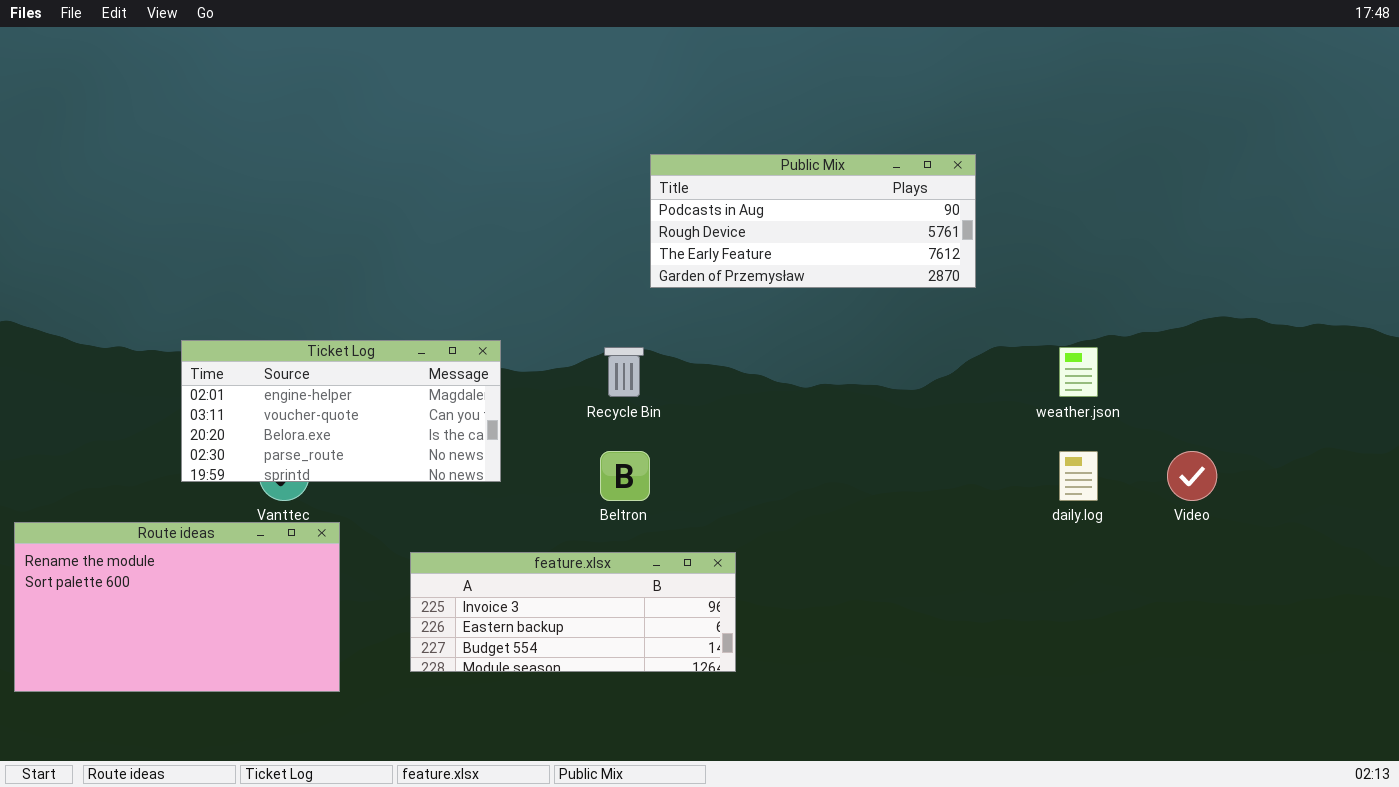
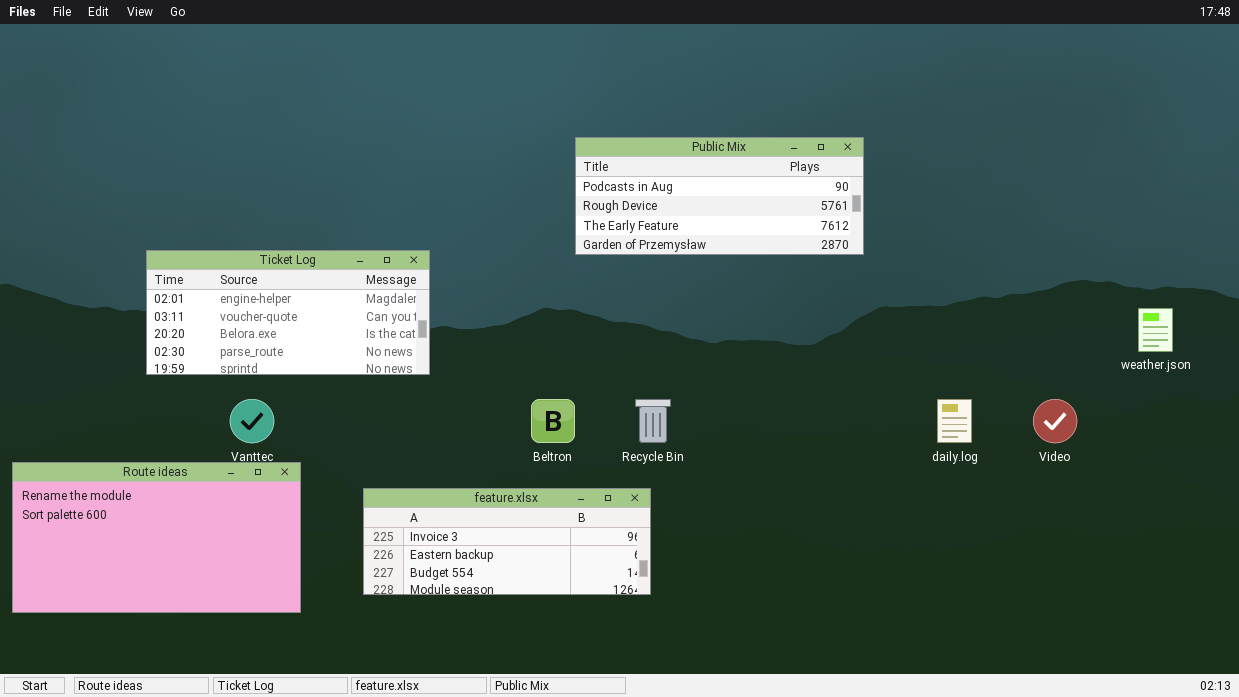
Ticket Log: [181,340,501,482] -> [146,250,430,375], moved
Recycle Bin: [604,347,644,397] -> [635,399,671,443], moved
weather.json: [1059,347,1098,397] -> [1138,308,1173,352], moved

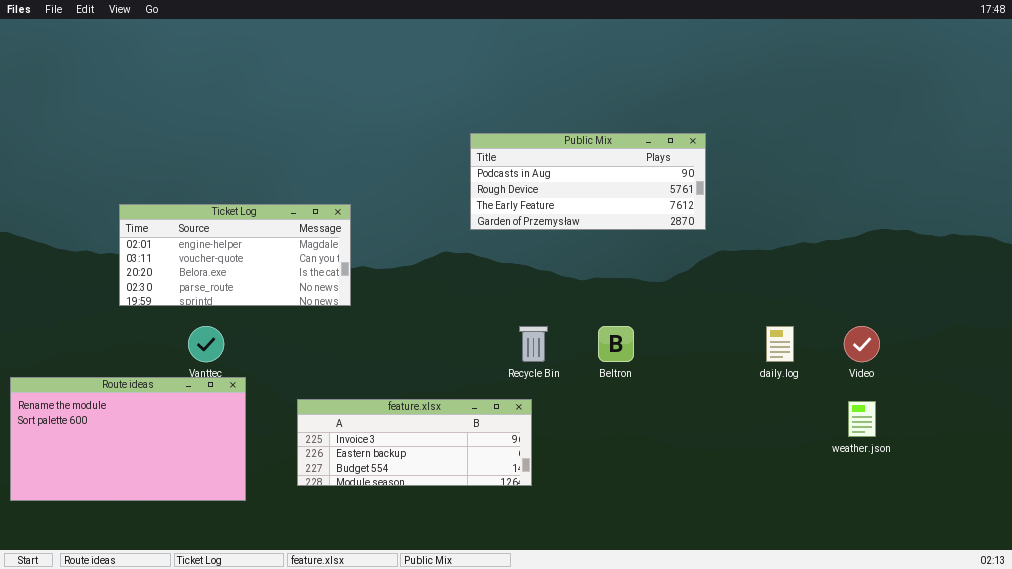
Public Mix: [575,137,864,255] -> [470,133,706,230], moved
weather.json: [1138,308,1173,352] -> [848,401,876,437], moved
Beltron: [531,399,575,443] -> [598,326,634,362], moved

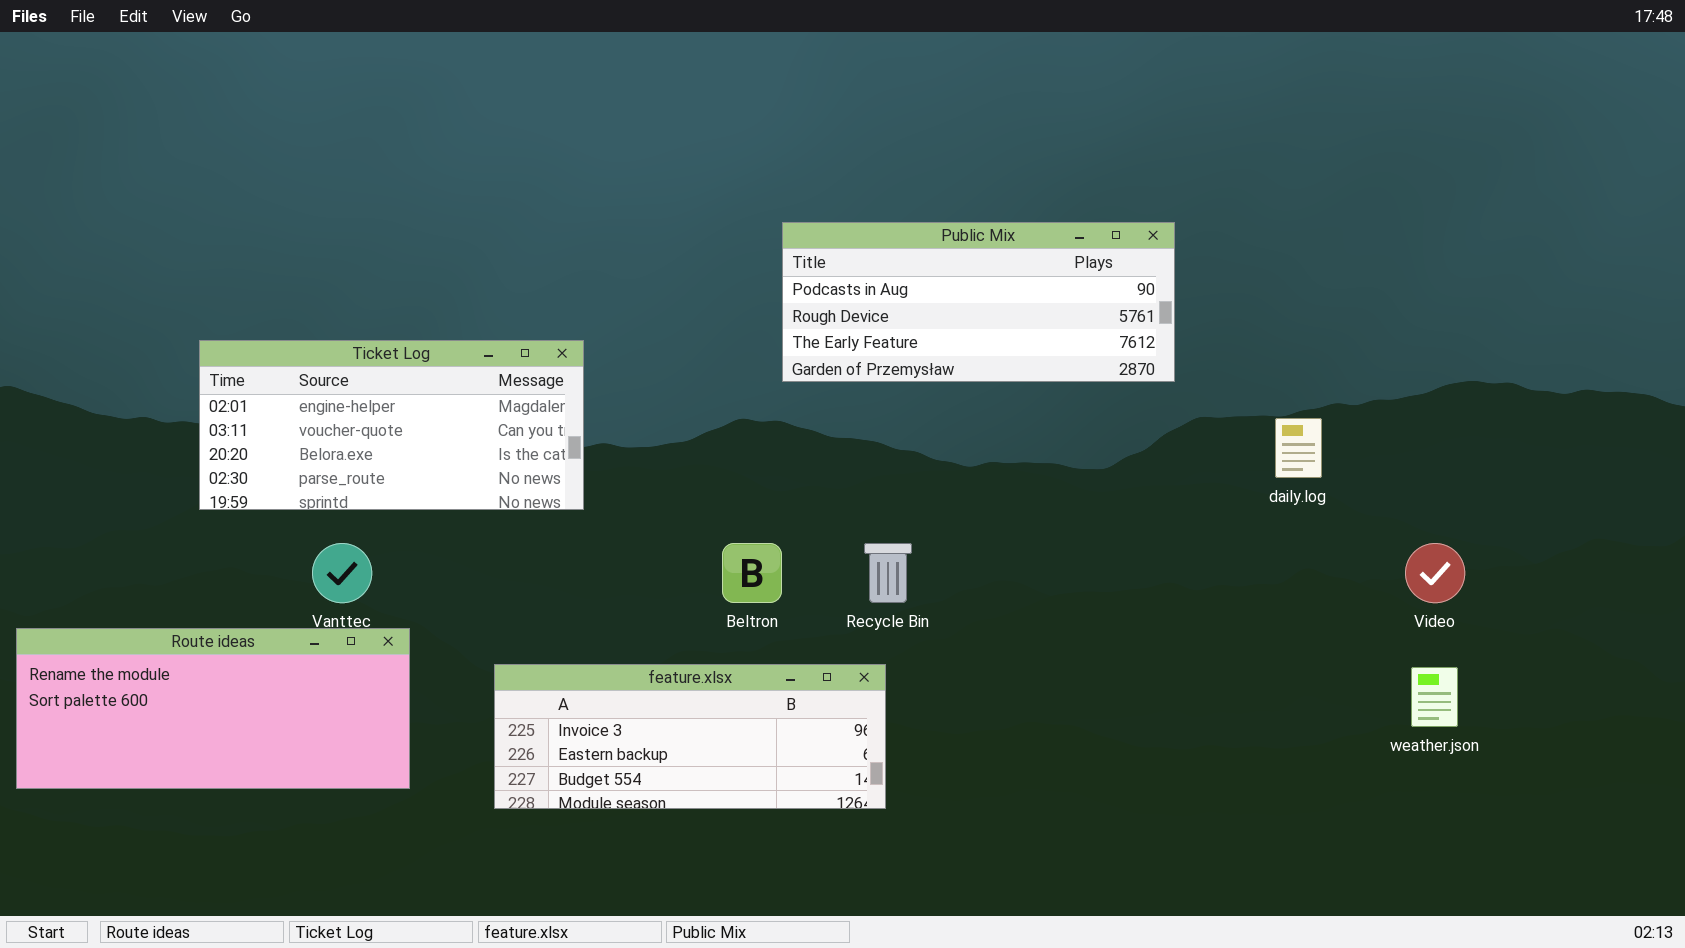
Beltron: [598,326,634,362] -> [722,543,782,603], moved
daily.log: [766,326,794,362] -> [1275,418,1322,478], moved
Route ideas: [10,377,246,501] -> [16,628,410,789], resized

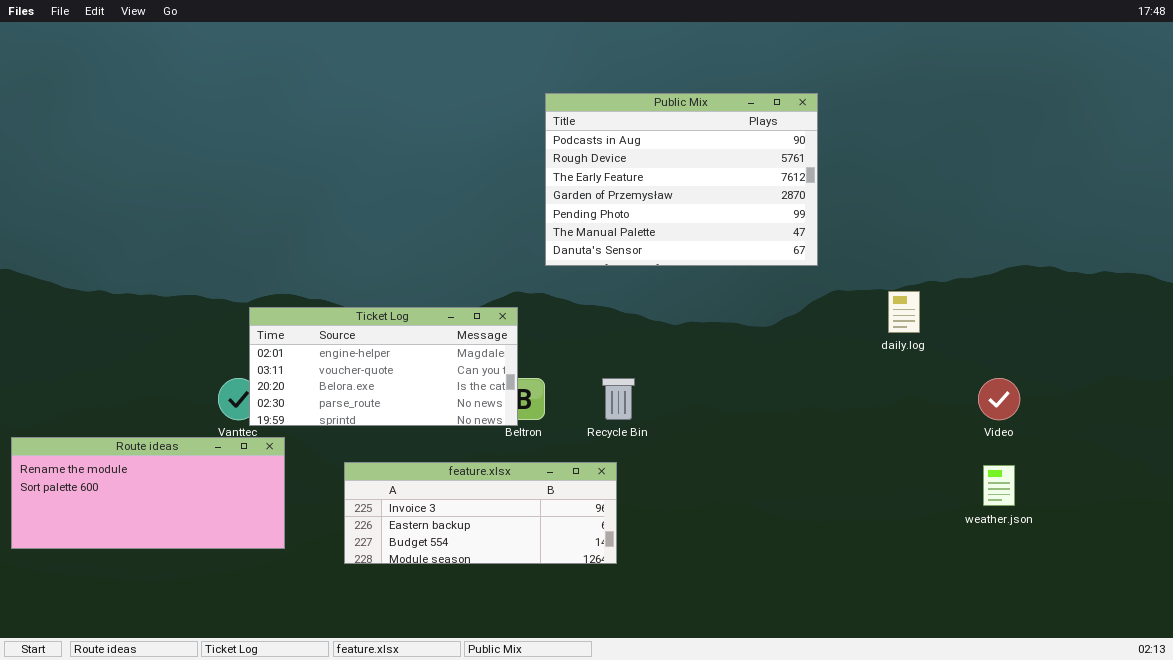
Public Mix: [782,222,1175,382] -> [545,93,818,266], resized
Ticket Log: [199,340,584,510] -> [249,307,518,426], moved

